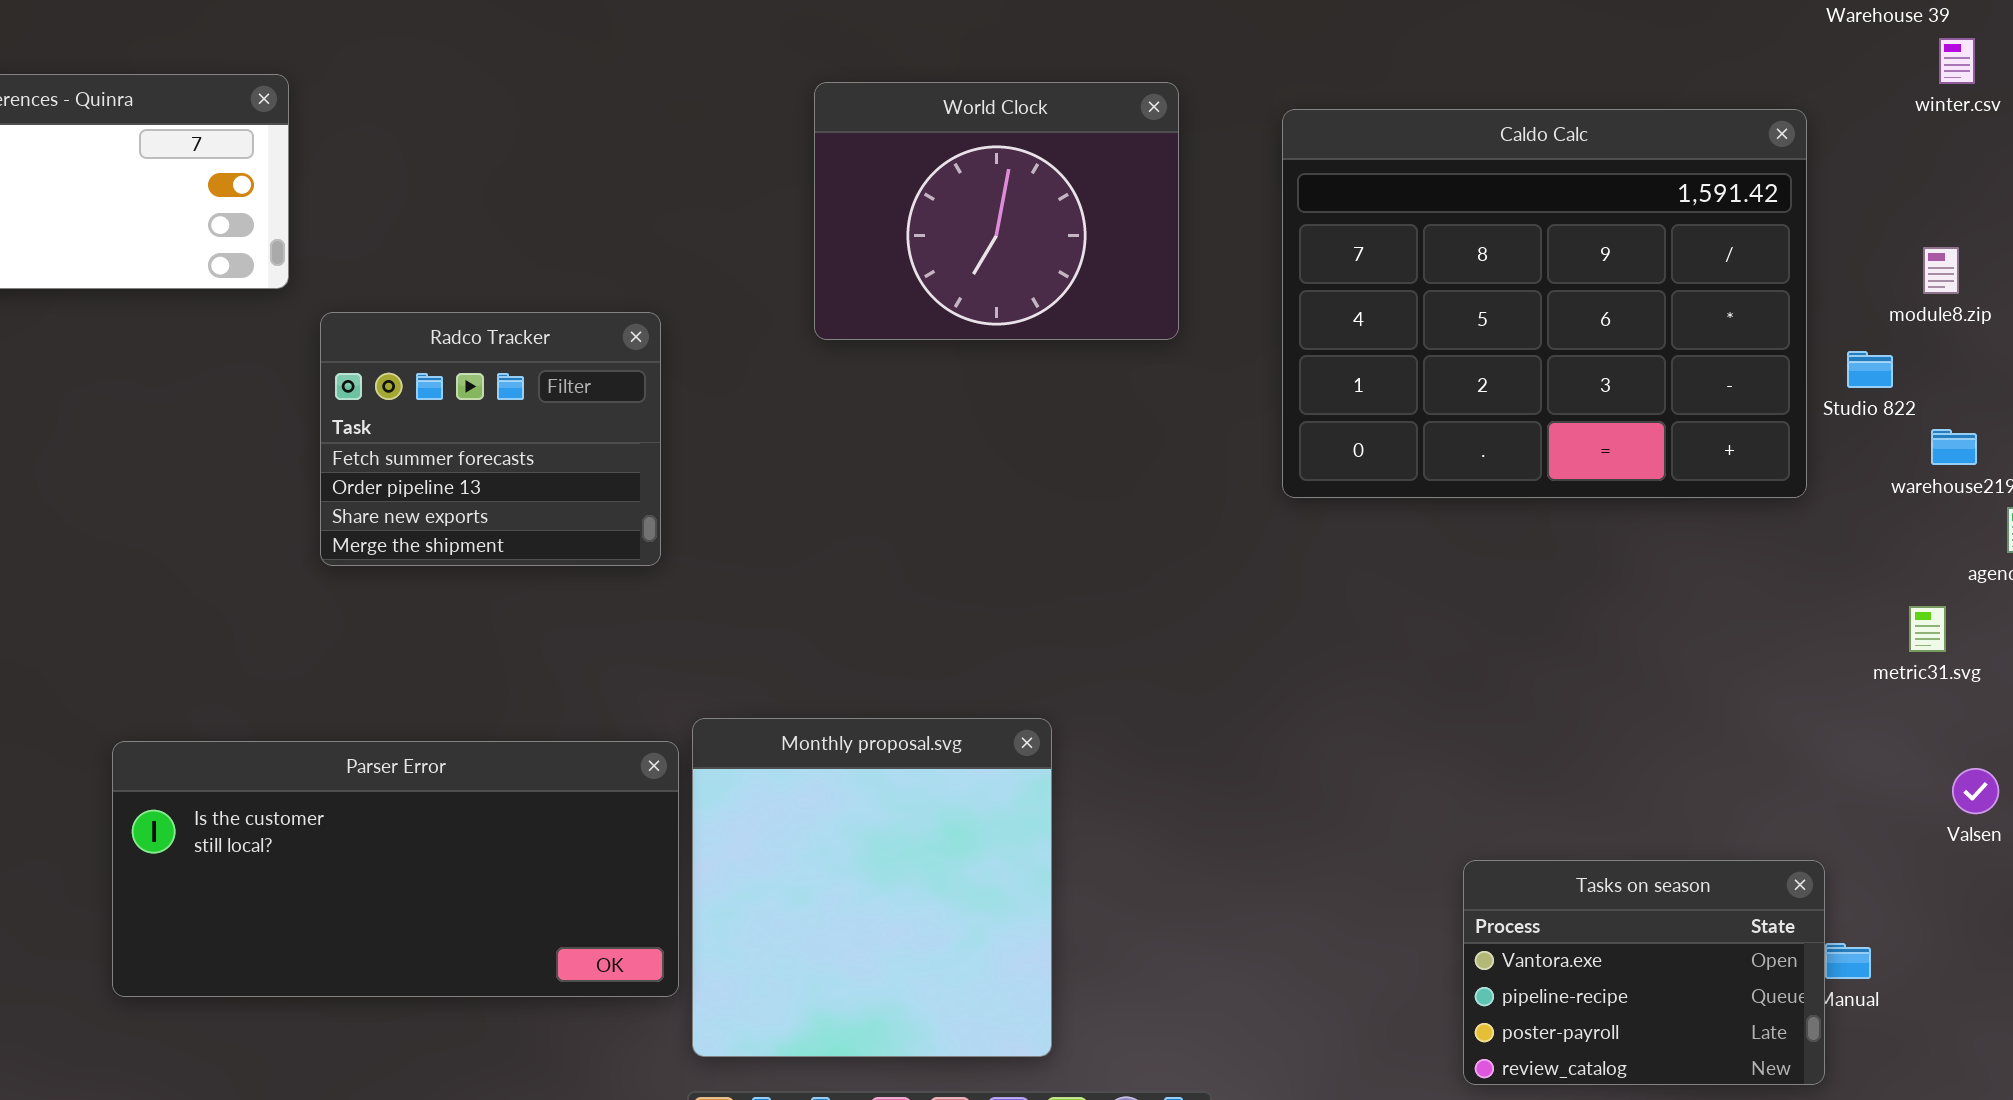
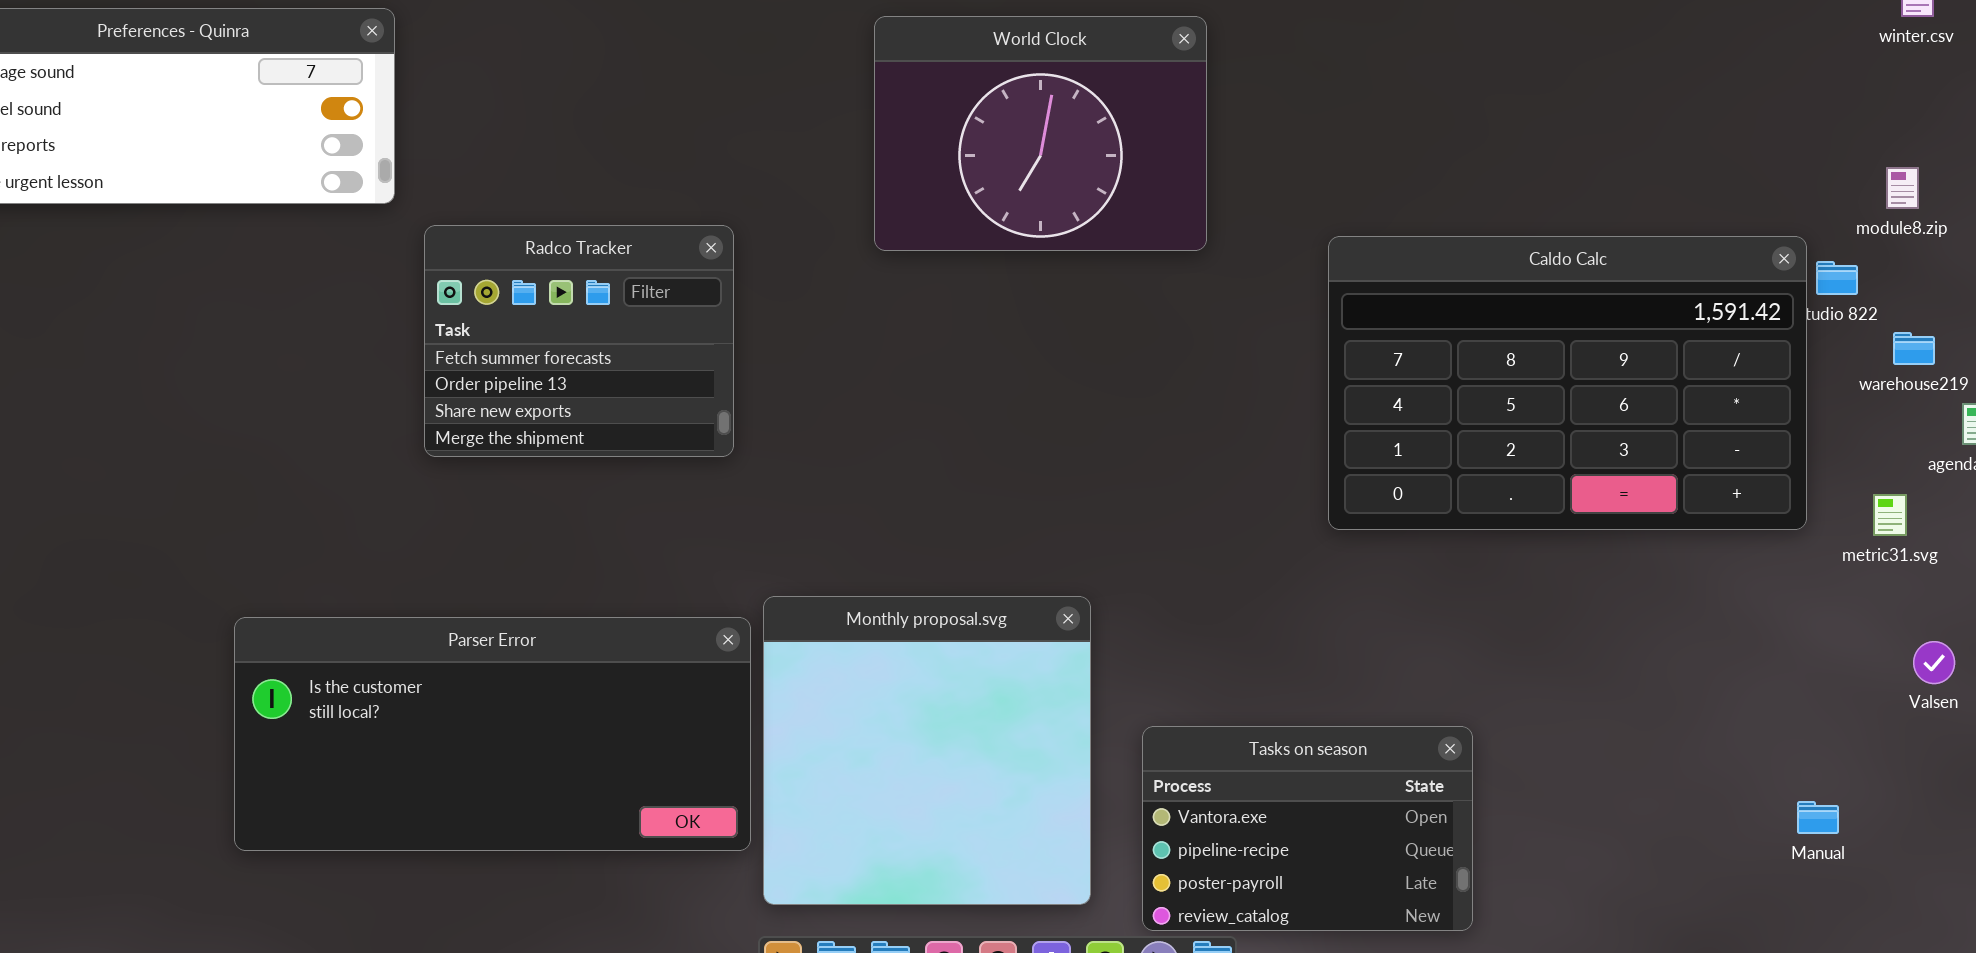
Caldo Calc: [1282,109,1807,498] -> [1328,236,1807,530], moved, resized
Tasks on season: [1463,860,1825,1085] -> [1142,726,1473,931], moved

